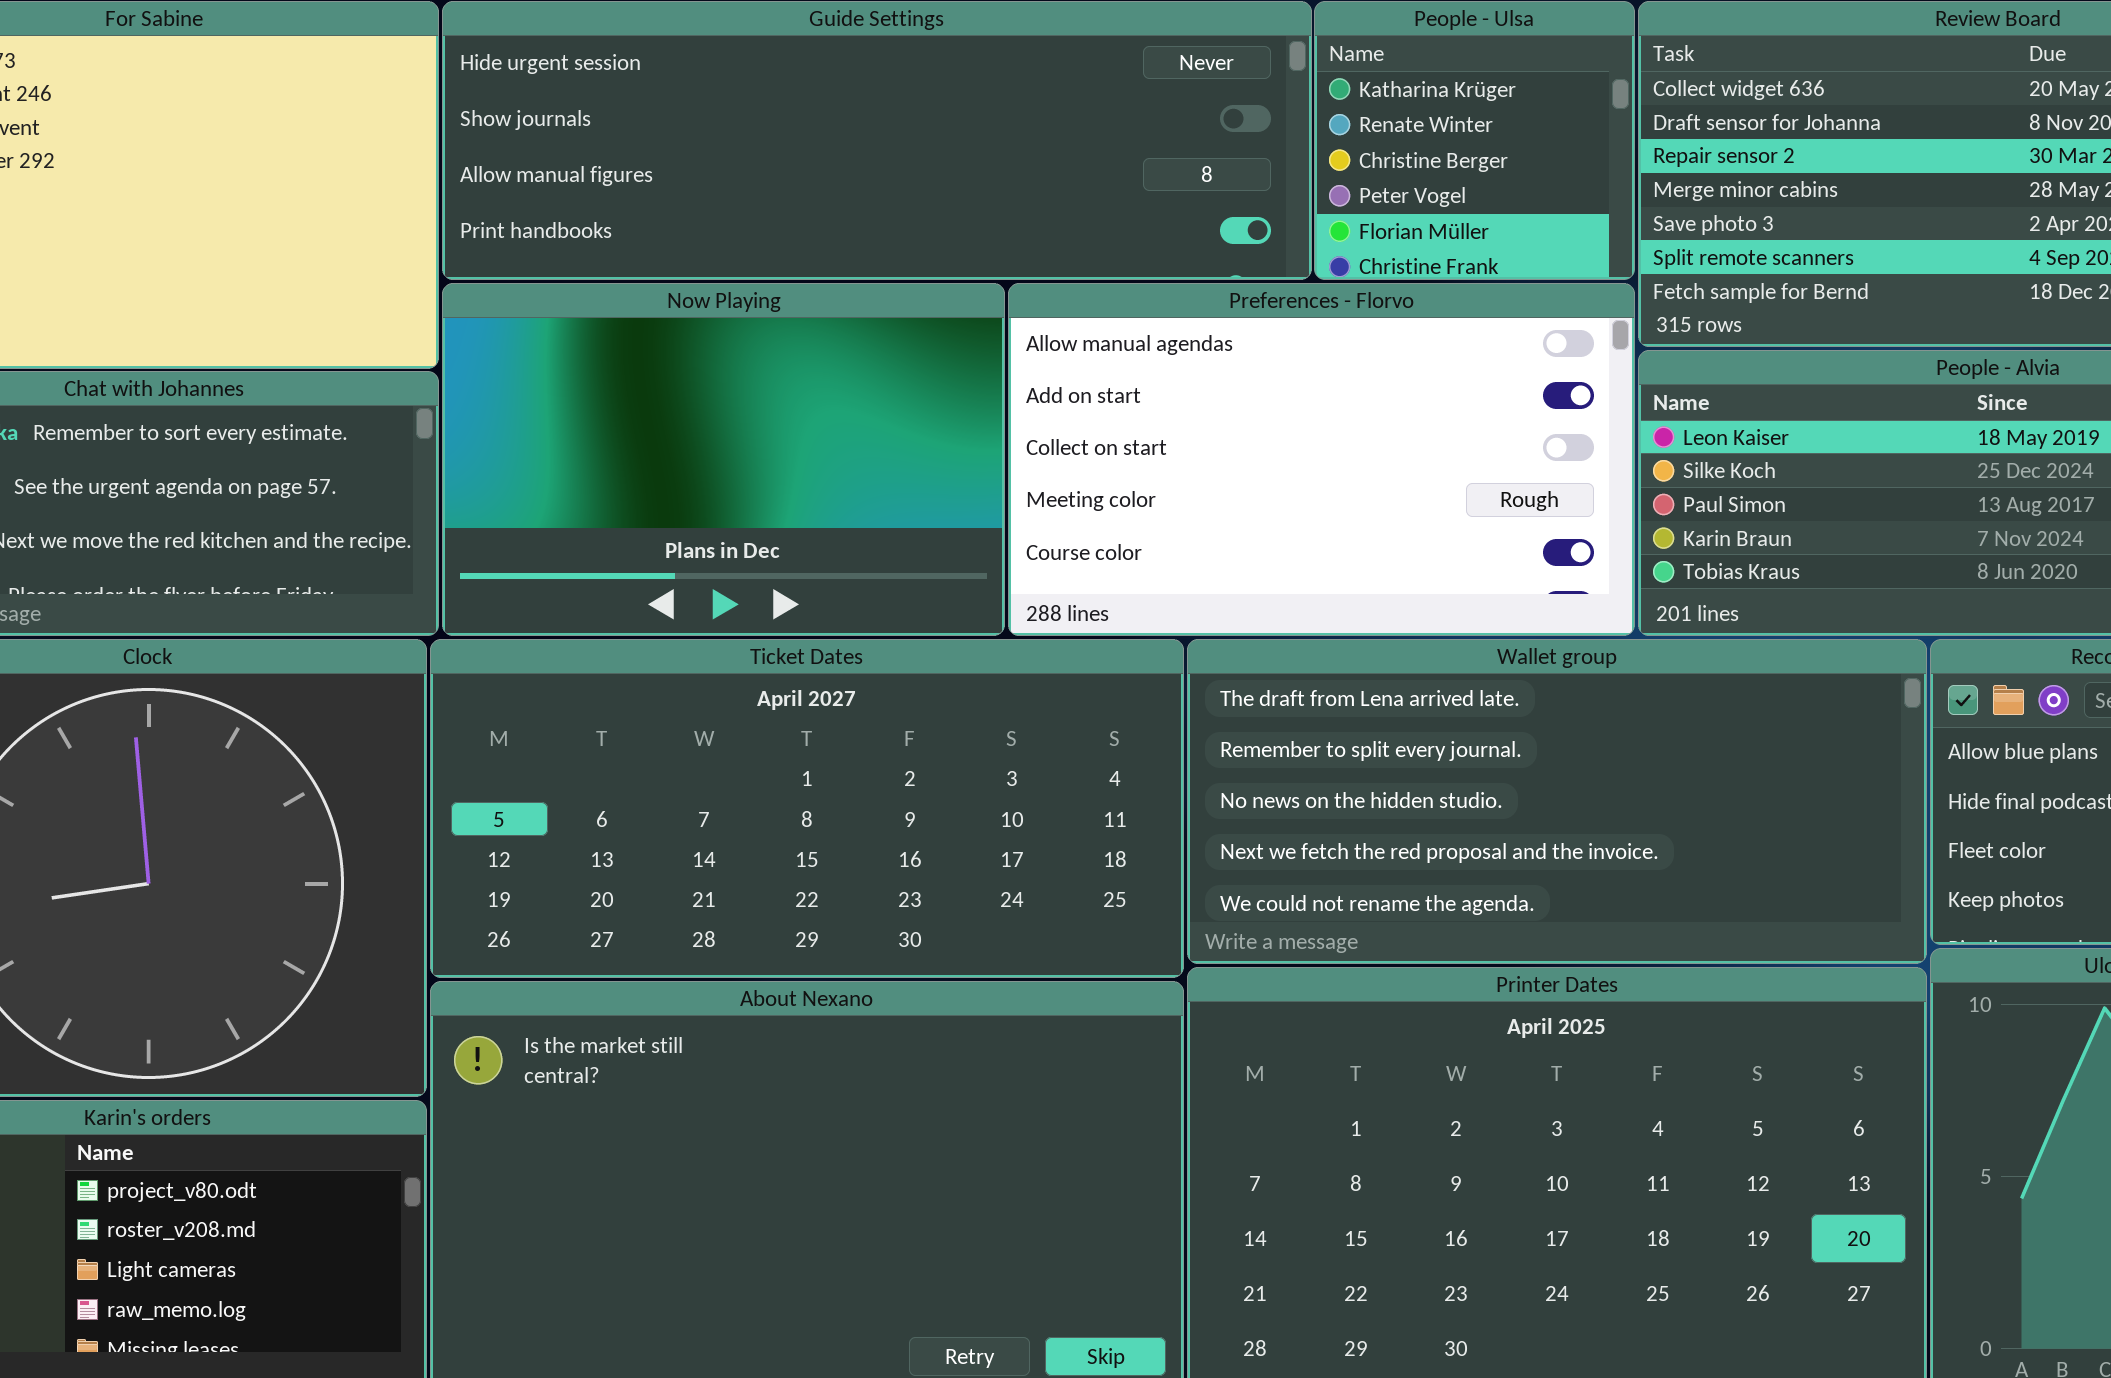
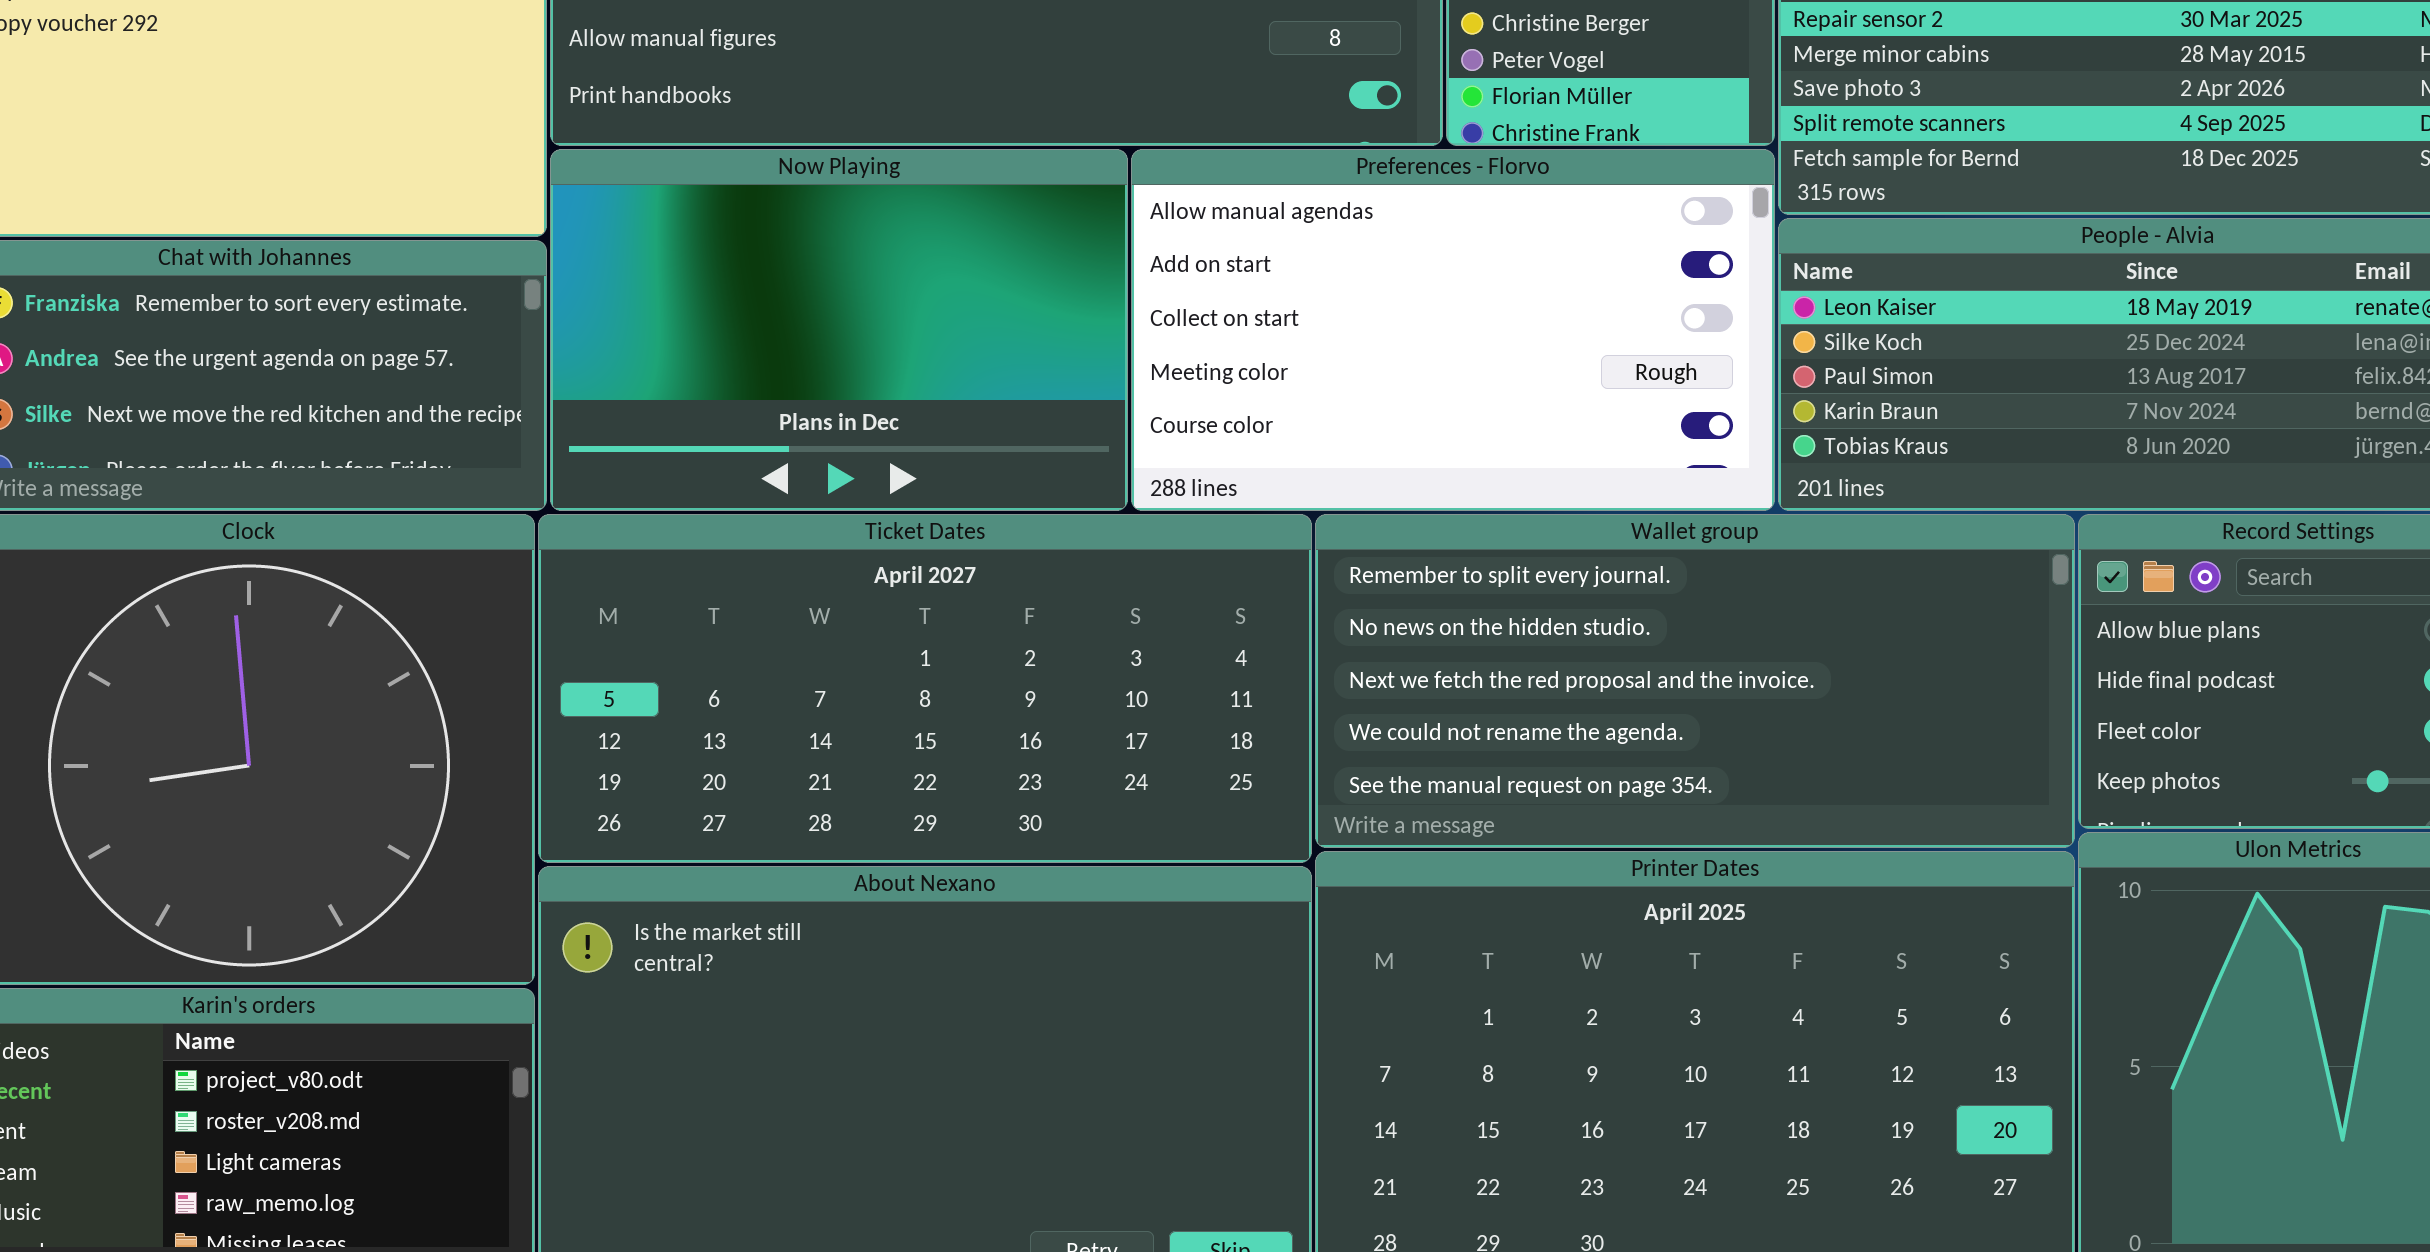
Wallet group: [1187,639,1927,964] -> [1315,514,2075,848], scrolled down 1 row

